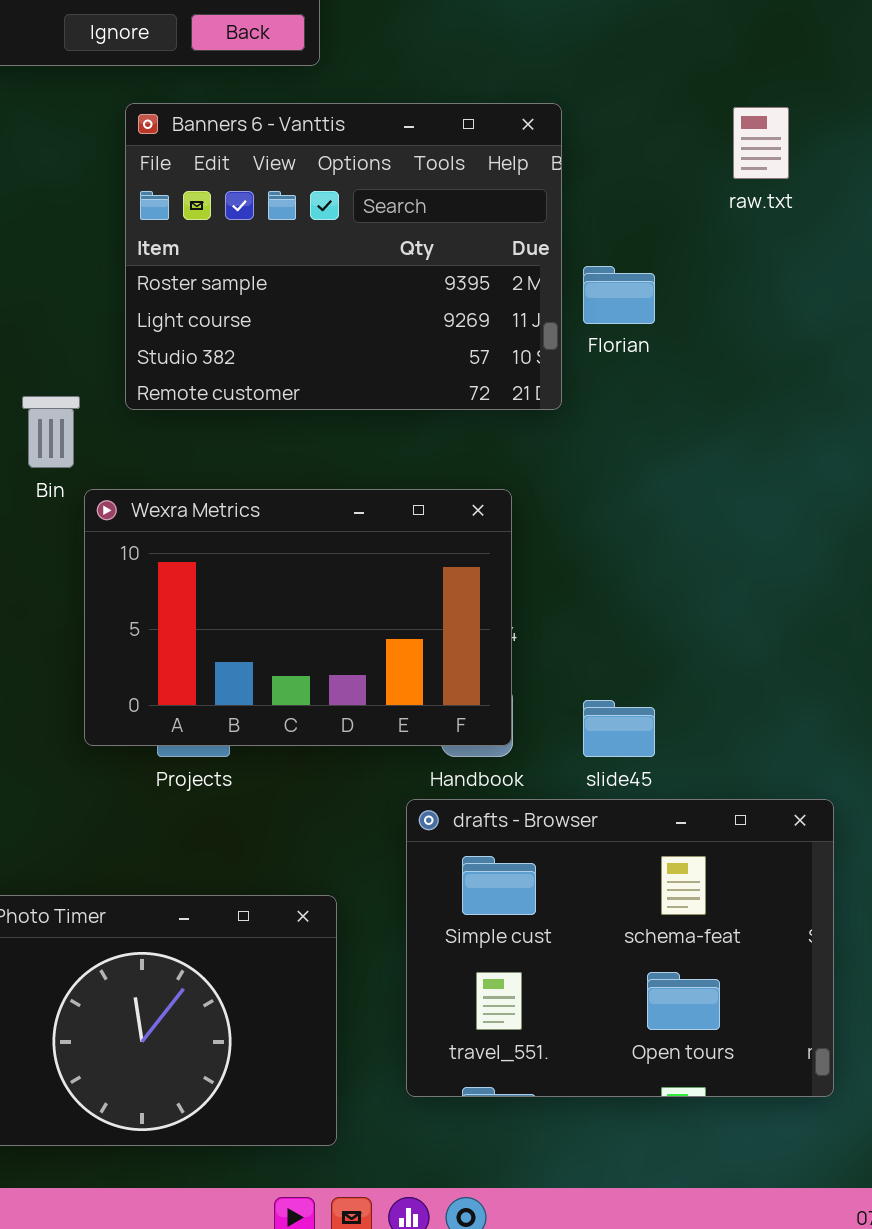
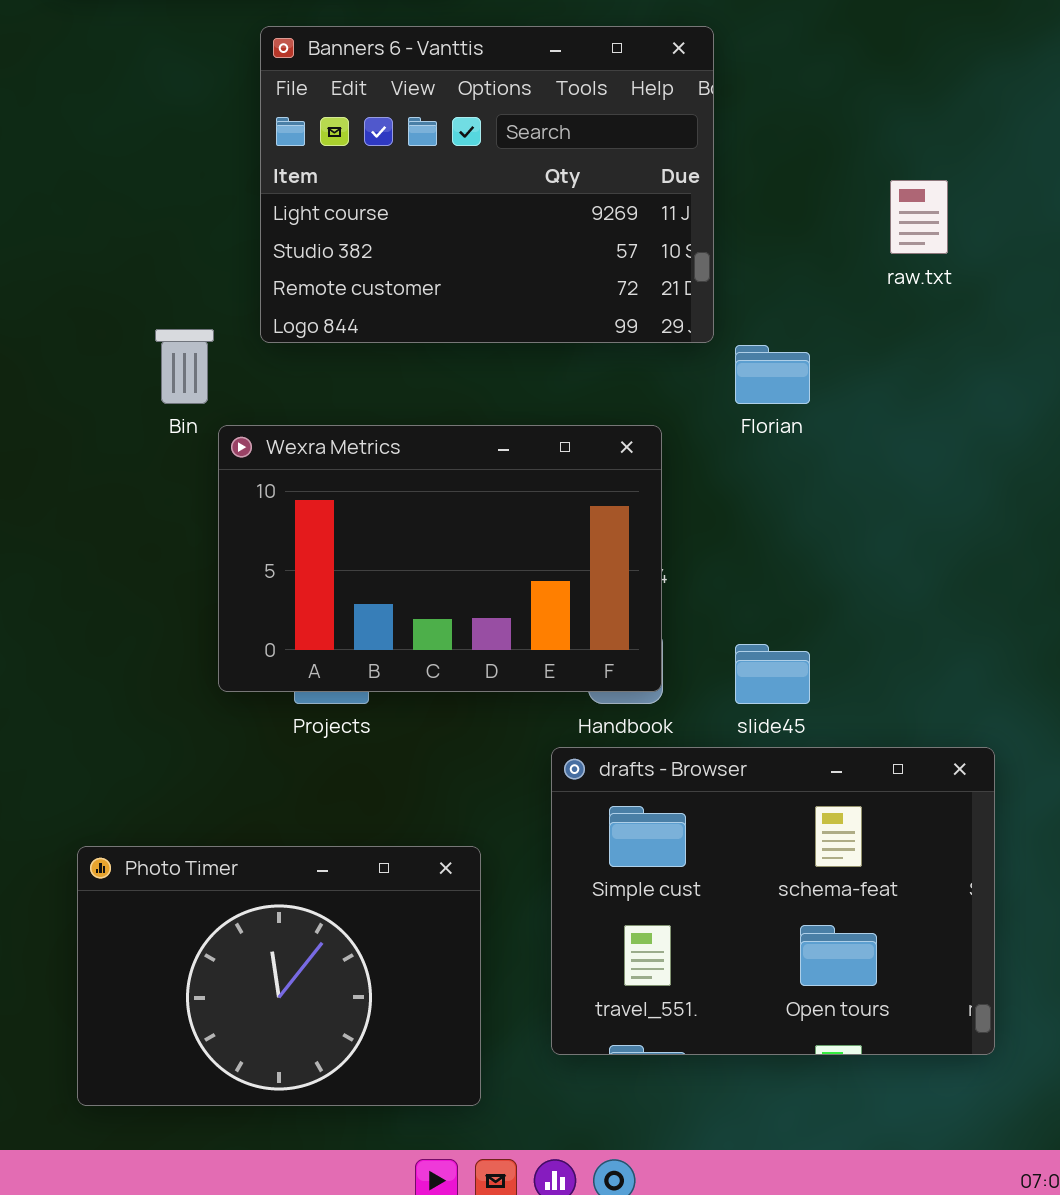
Banners 6 - Vanttis: [125,103,562,410] -> [260,26,714,343], scrolled down 1 row
raw.txt: [733,107,789,179] -> [890,180,948,254], moved
Florian: [583,266,655,324] -> [735,345,810,404], moved

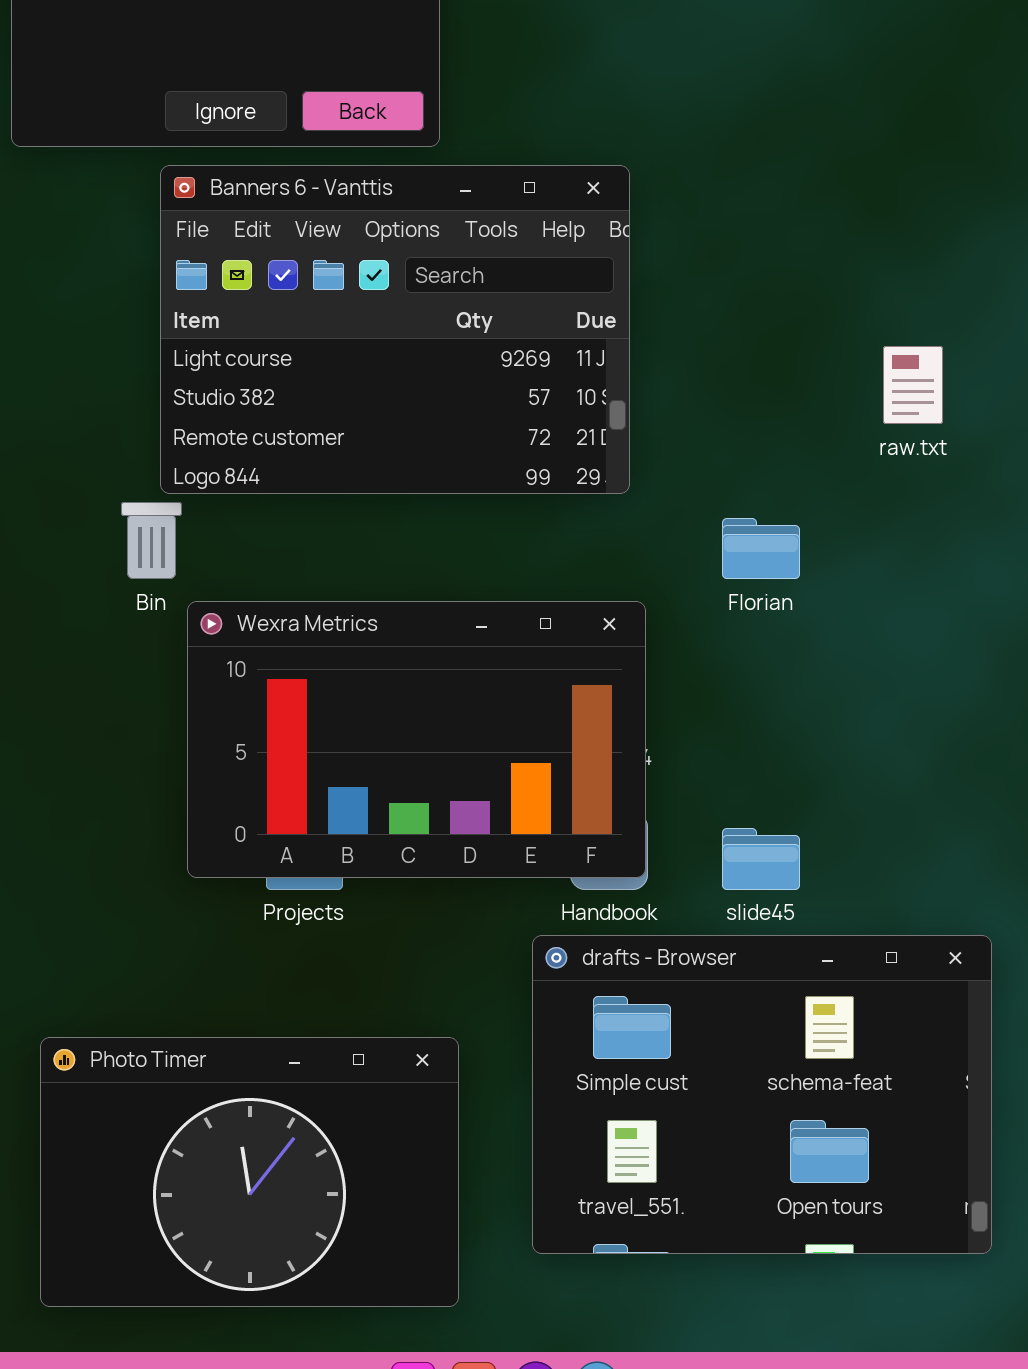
Banners 6 - Vanttis: [260,26,714,343] -> [160,165,630,494], moved

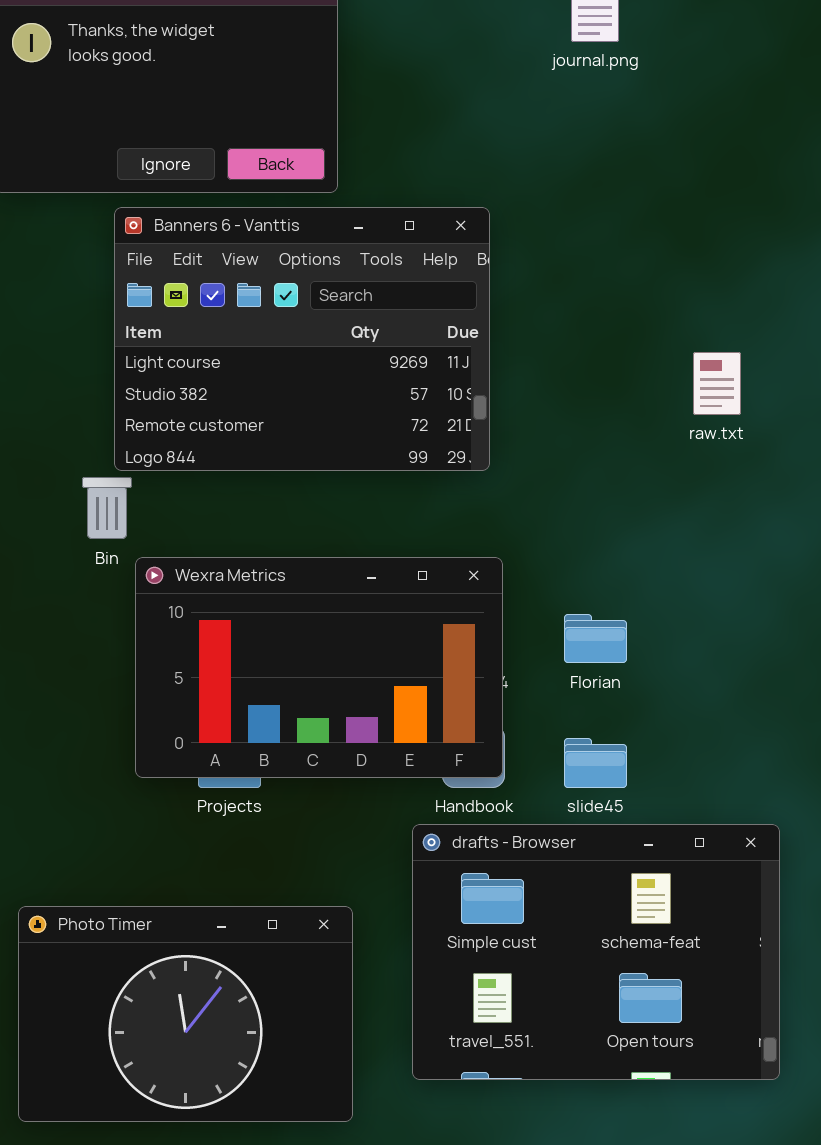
Florian: [722,518,800,579] -> [564,614,627,663], moved

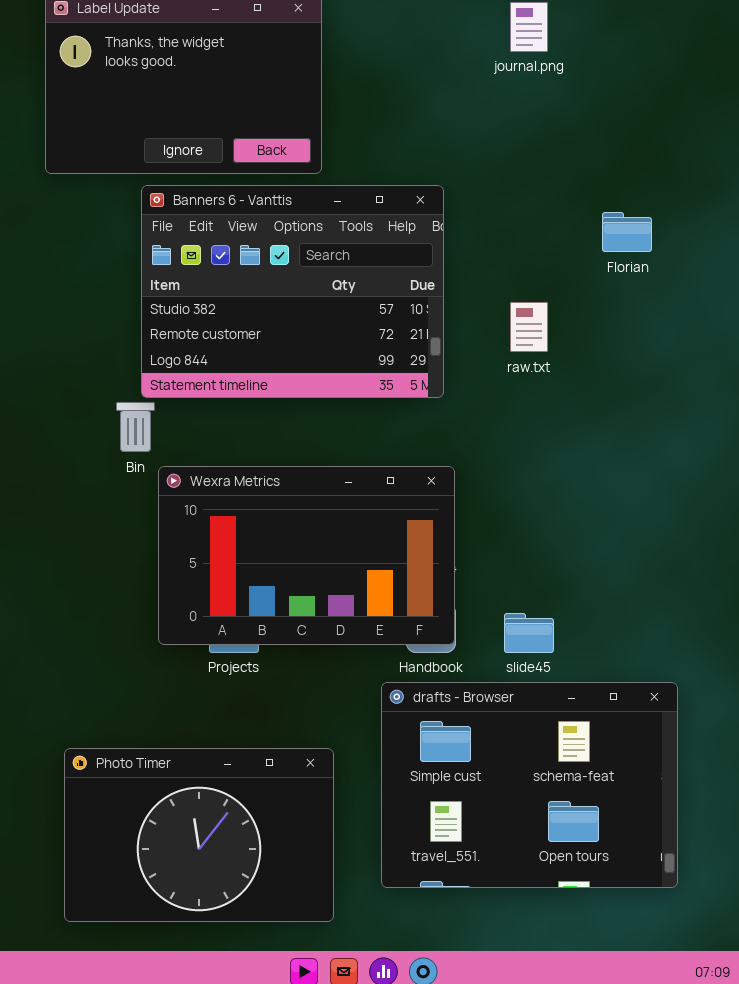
Banners 6 - Vanttis: [114,207,490,471] -> [141,185,444,398], scrolled down 1 row
raw.txt: [693,352,741,415] -> [510,302,548,352], moved
Florian: [564,614,627,663] -> [602,212,652,252], moved

